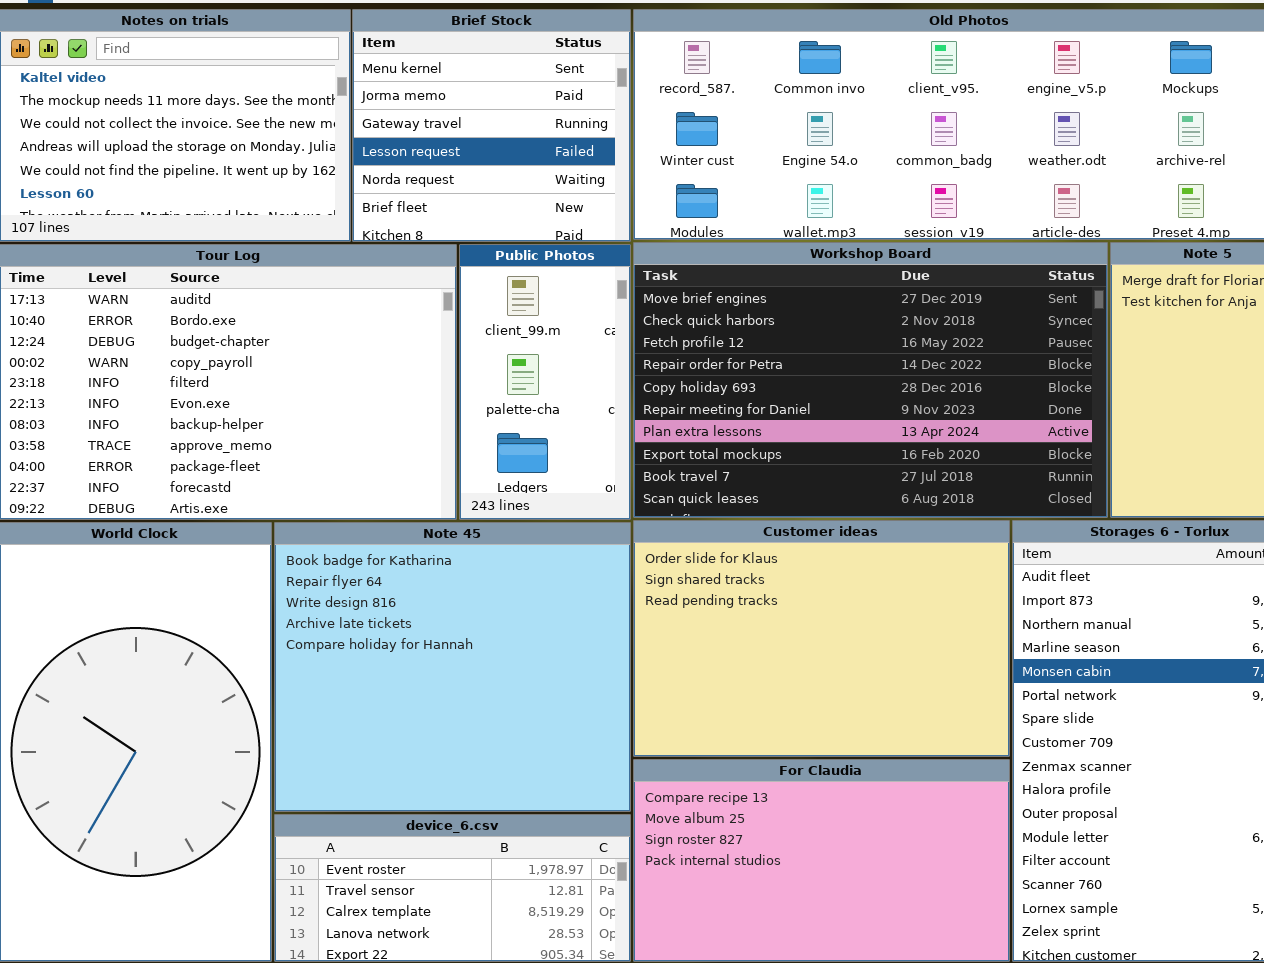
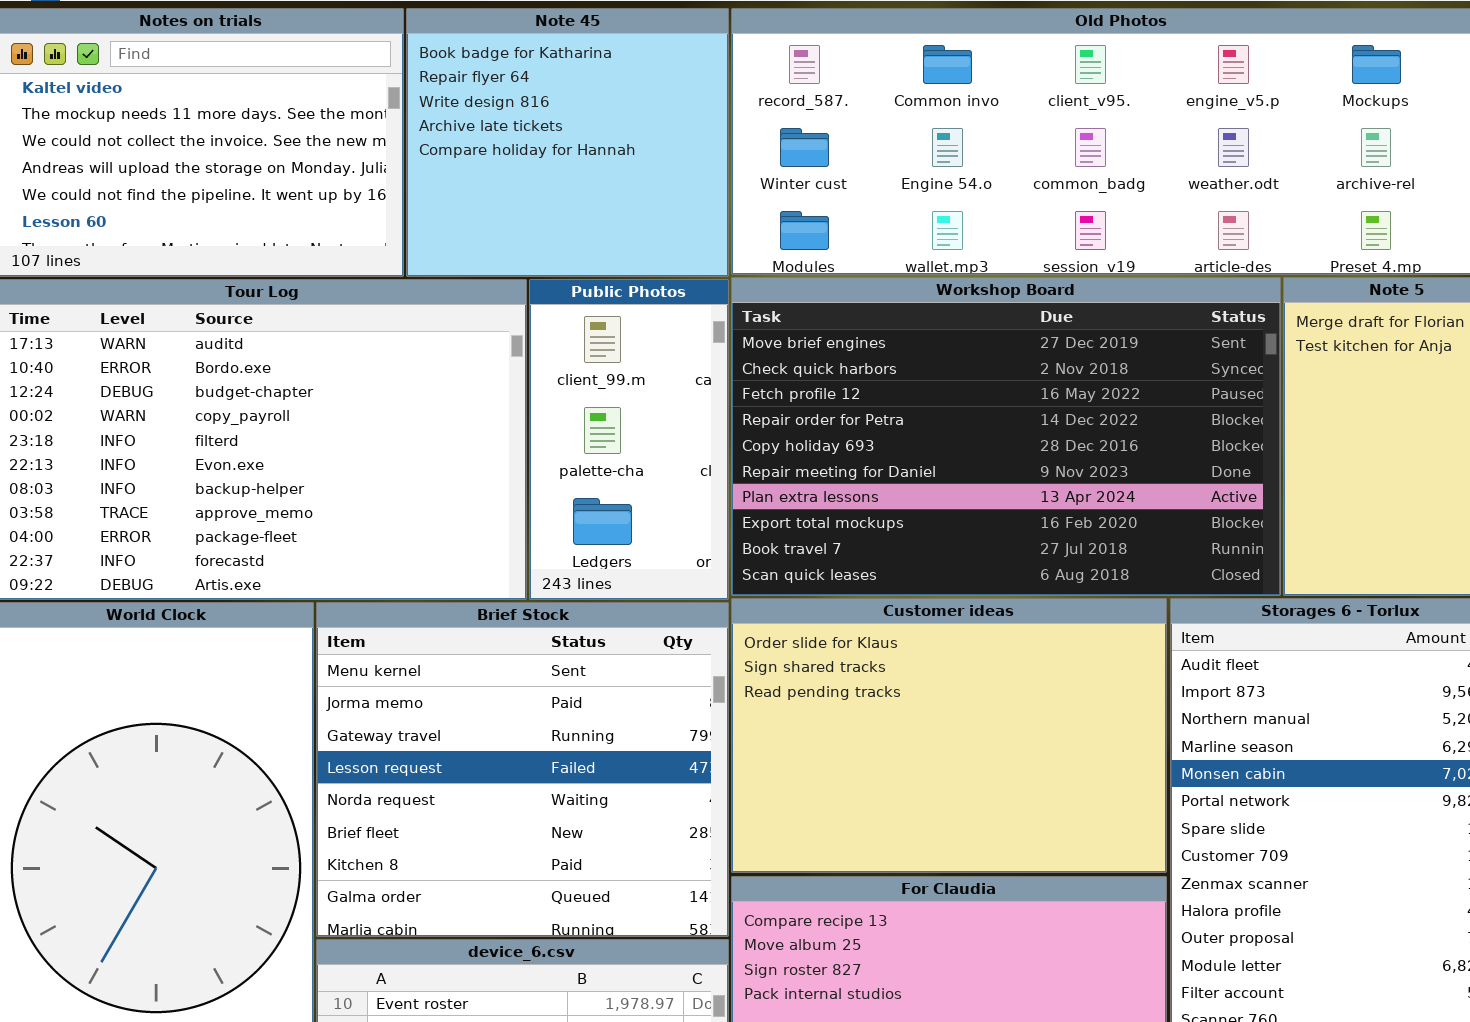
Brief Stock: [352,9,631,242] -> [316,602,729,937], moved, resized
Note 45: [274,522,631,812] -> [406,8,729,277], moved, resized

